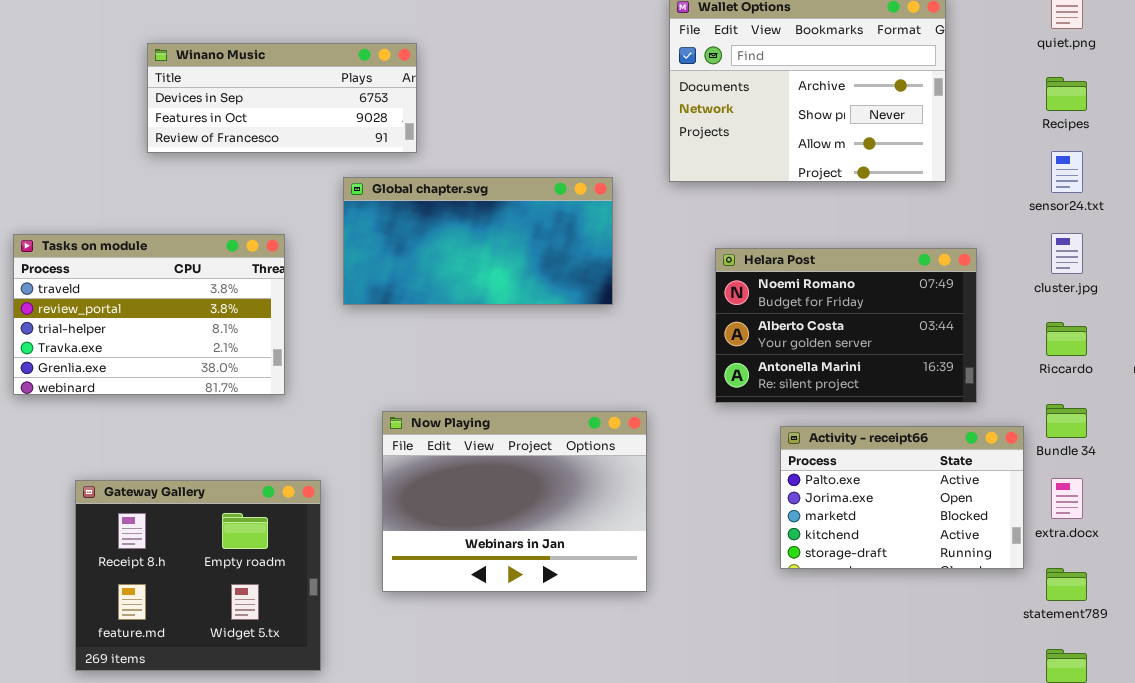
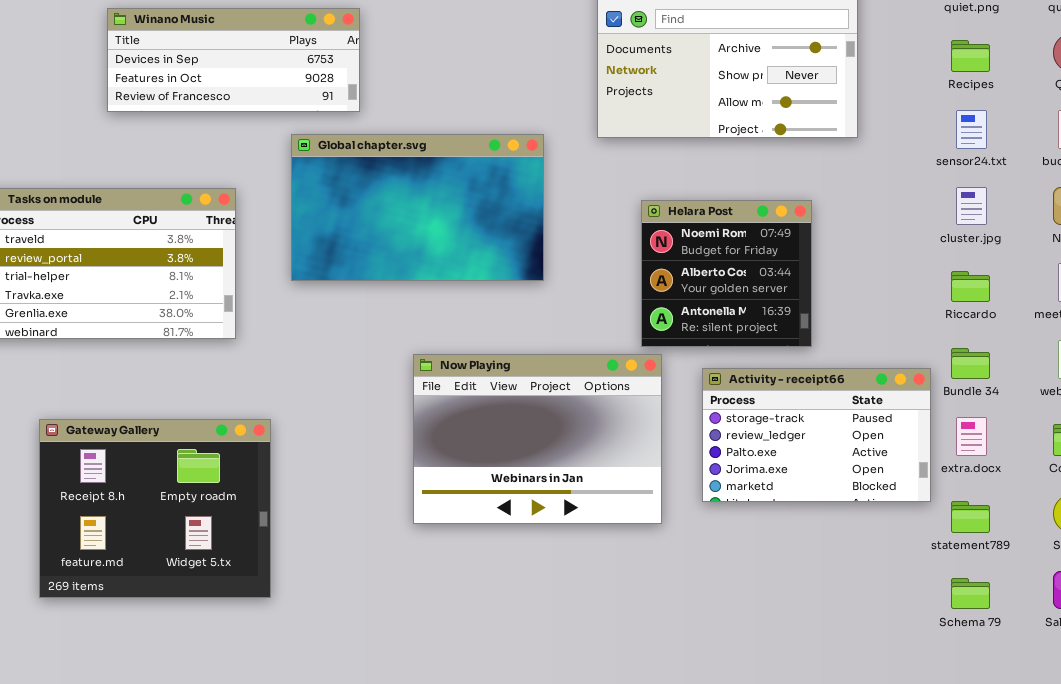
Global chapter.svg: [343,177,613,305] -> [291,134,544,281], resized
Helara Post: [715,248,977,403] -> [641,200,812,347], resized
Now Playing: [382,411,647,592] -> [413,354,662,524], moved
Activity - receipt66: [780,426,1024,569] -> [702,368,931,502], scrolled up 2 rows

